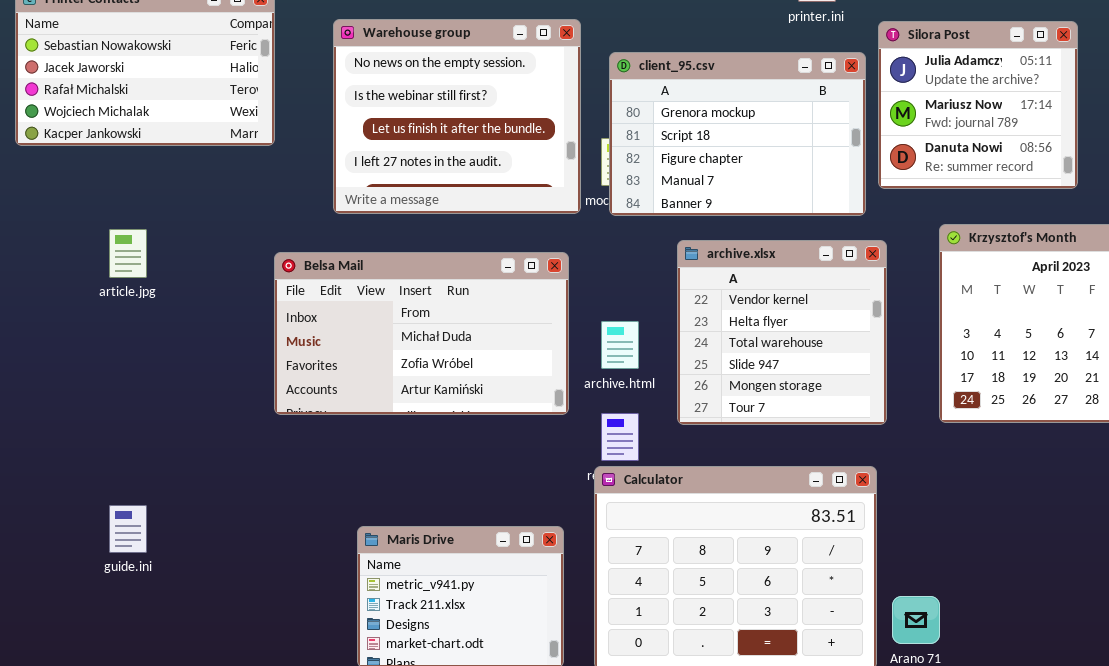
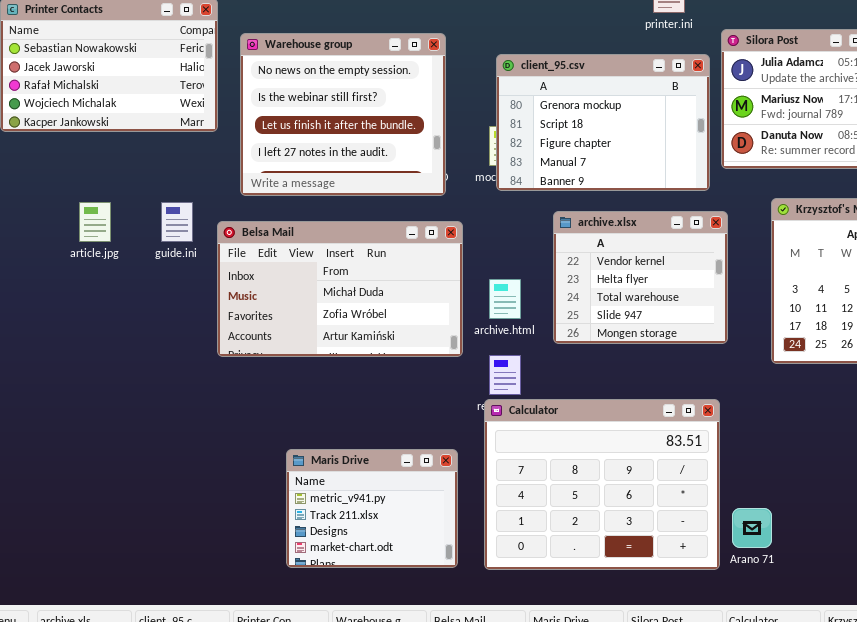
Warehouse group: [333,19,581,214] -> [240,33,446,196], moved
archive.xlsx: [677,240,887,425] -> [553,211,728,344], resized
guide.ini: [109,505,147,553] -> [161,202,193,242], moved

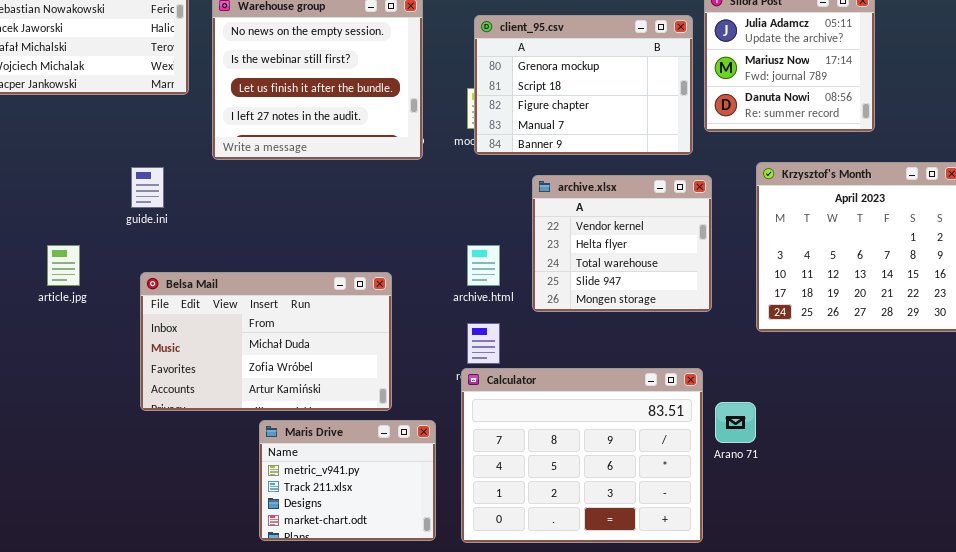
article.jpg: [79,202,111,242] -> [47,245,80,286], moved
Belsa Mail: [217,221,463,357] -> [140,272,392,411], moved
Arano 71: [732,508,772,548] -> [715,402,756,443], moved

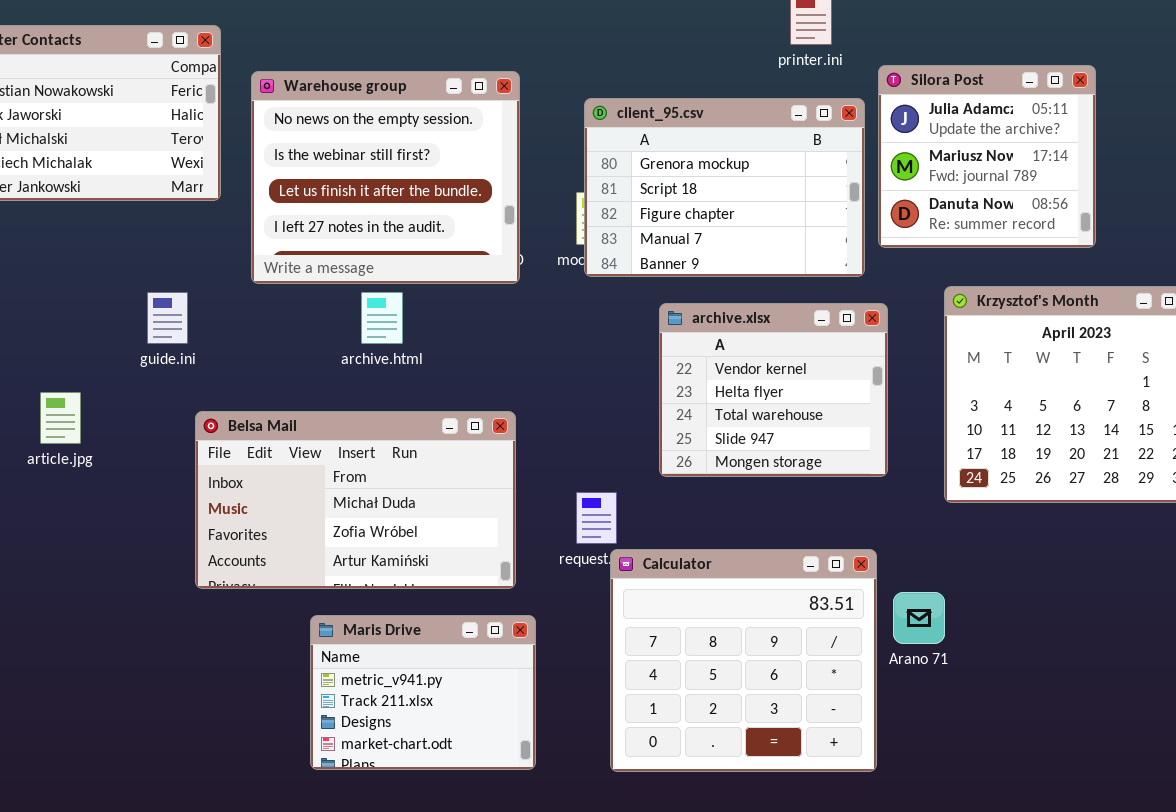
archive.html: [467,245,500,286] -> [361,292,403,344], moved
Belsa Mail: [140,272,392,411] -> [195,411,516,589], moved
Calculator: [461,368,703,543] -> [610,549,877,772], resized

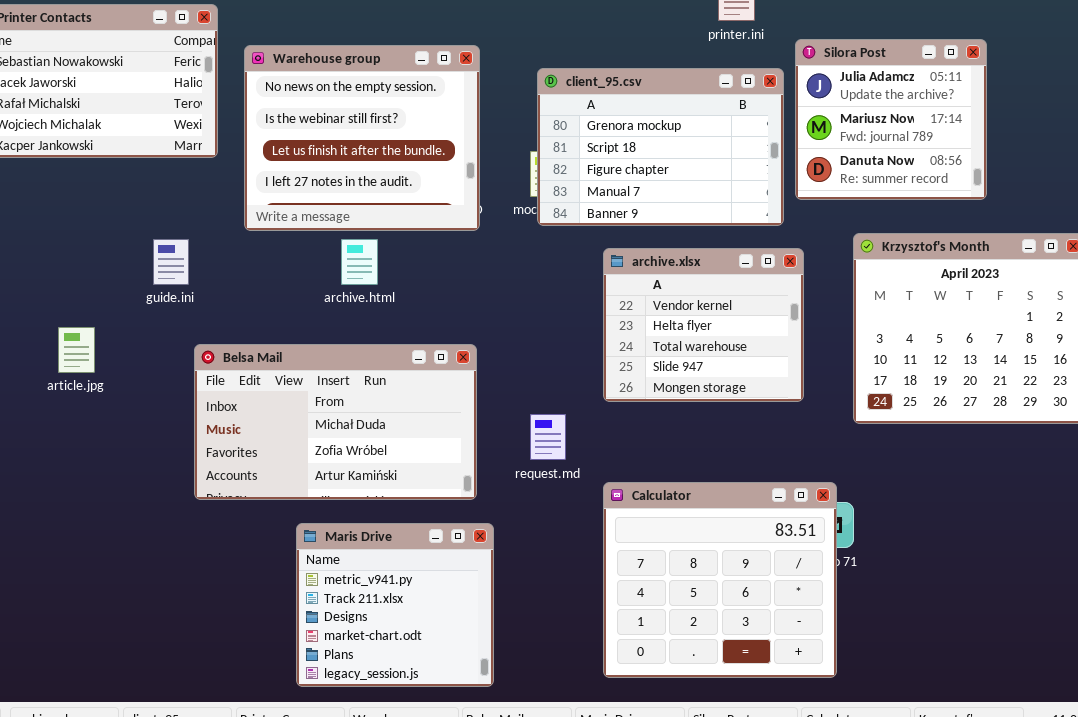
Calculator: [610,549,877,772] -> [603,482,837,678], moved
Maris Drive: [310,615,536,770] -> [296,523,494,687], resized

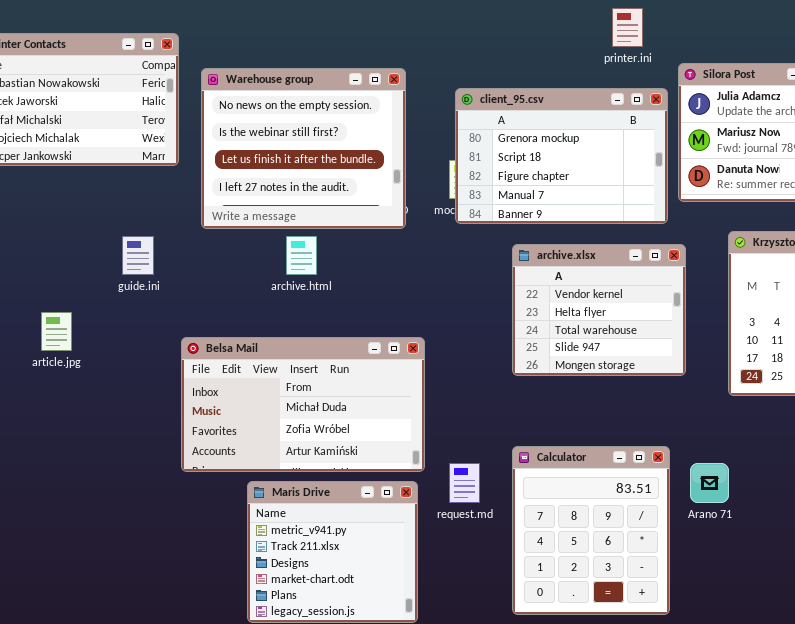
Belsa Mail: [194,344,477,500] -> [181,337,425,472], moved
request.md: [530,414,566,460] -> [449,463,480,503], moved
Calculator: [603,482,837,678] -> [512,446,670,615], resized

